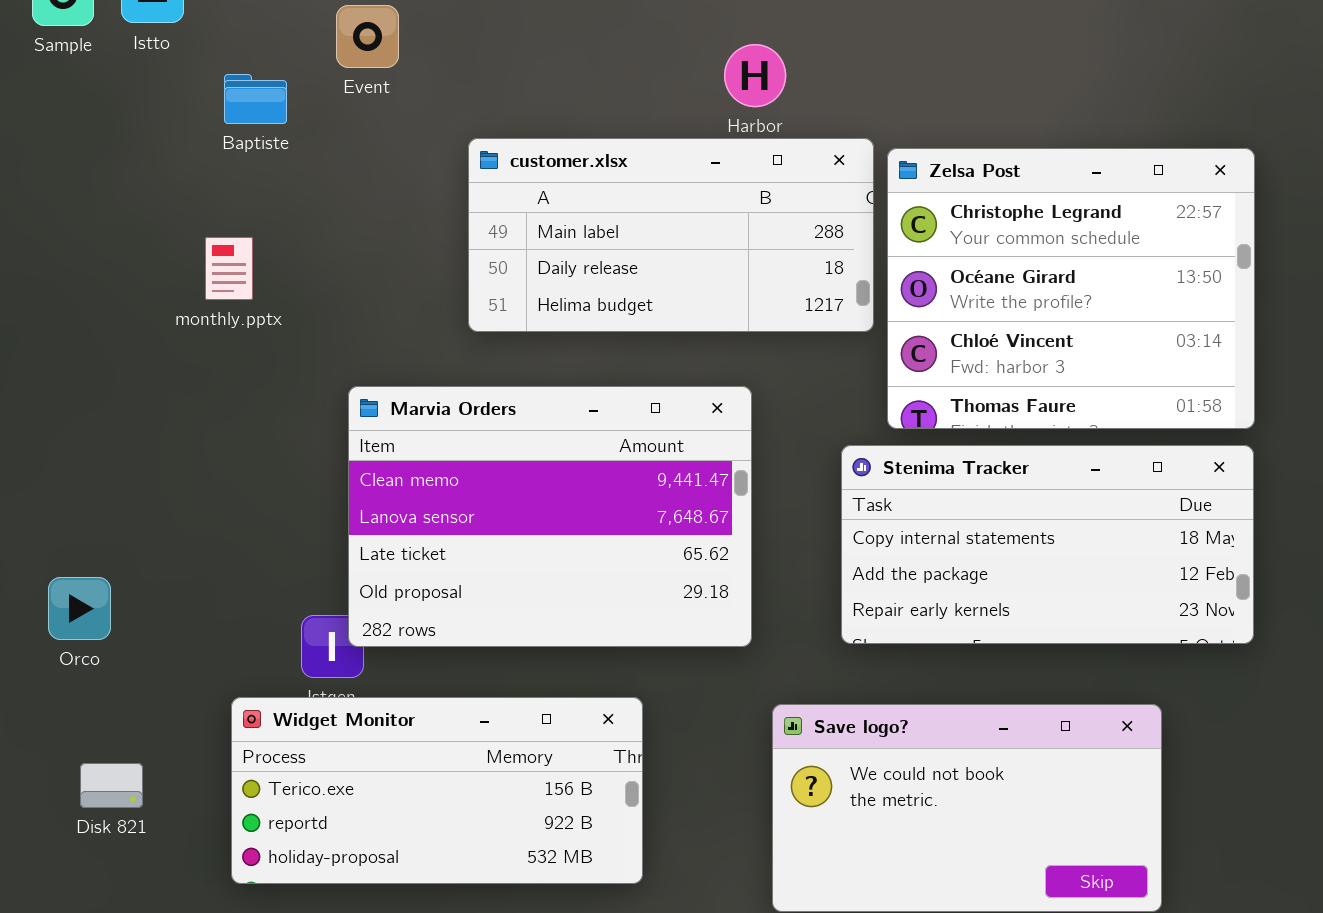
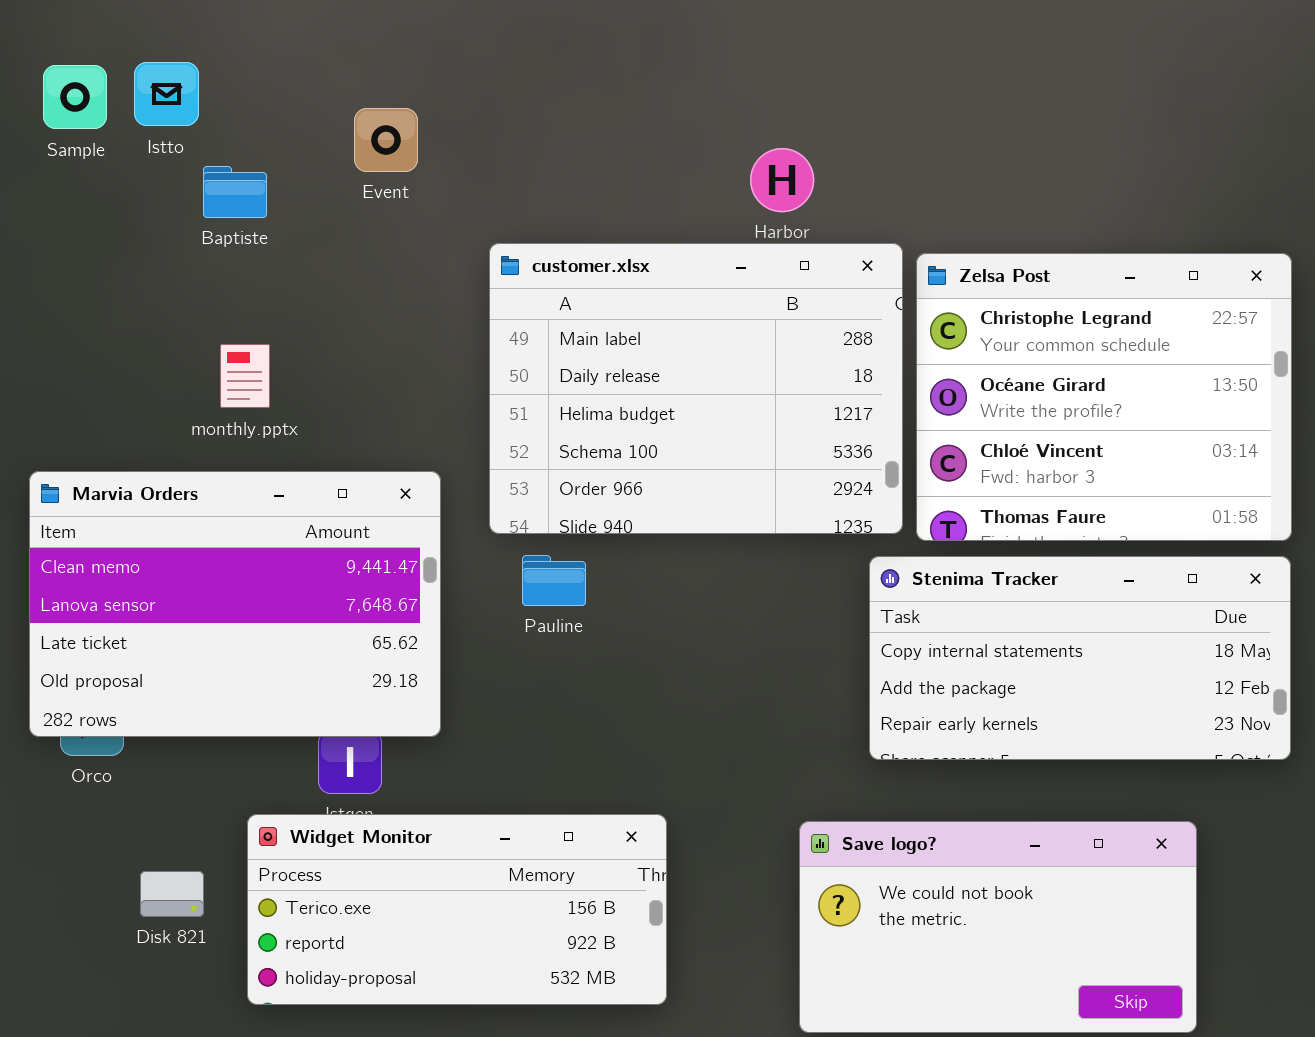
Baptiste: [224,74,287,124] -> [203,166,267,218], moved
customer.xlsx: [468,138,874,332] -> [489,243,903,534], resized
Marvia Orders: [348,386,752,647] -> [29,471,441,737], moved
Disk 821: [80,763,143,808] -> [140,871,204,917], moved

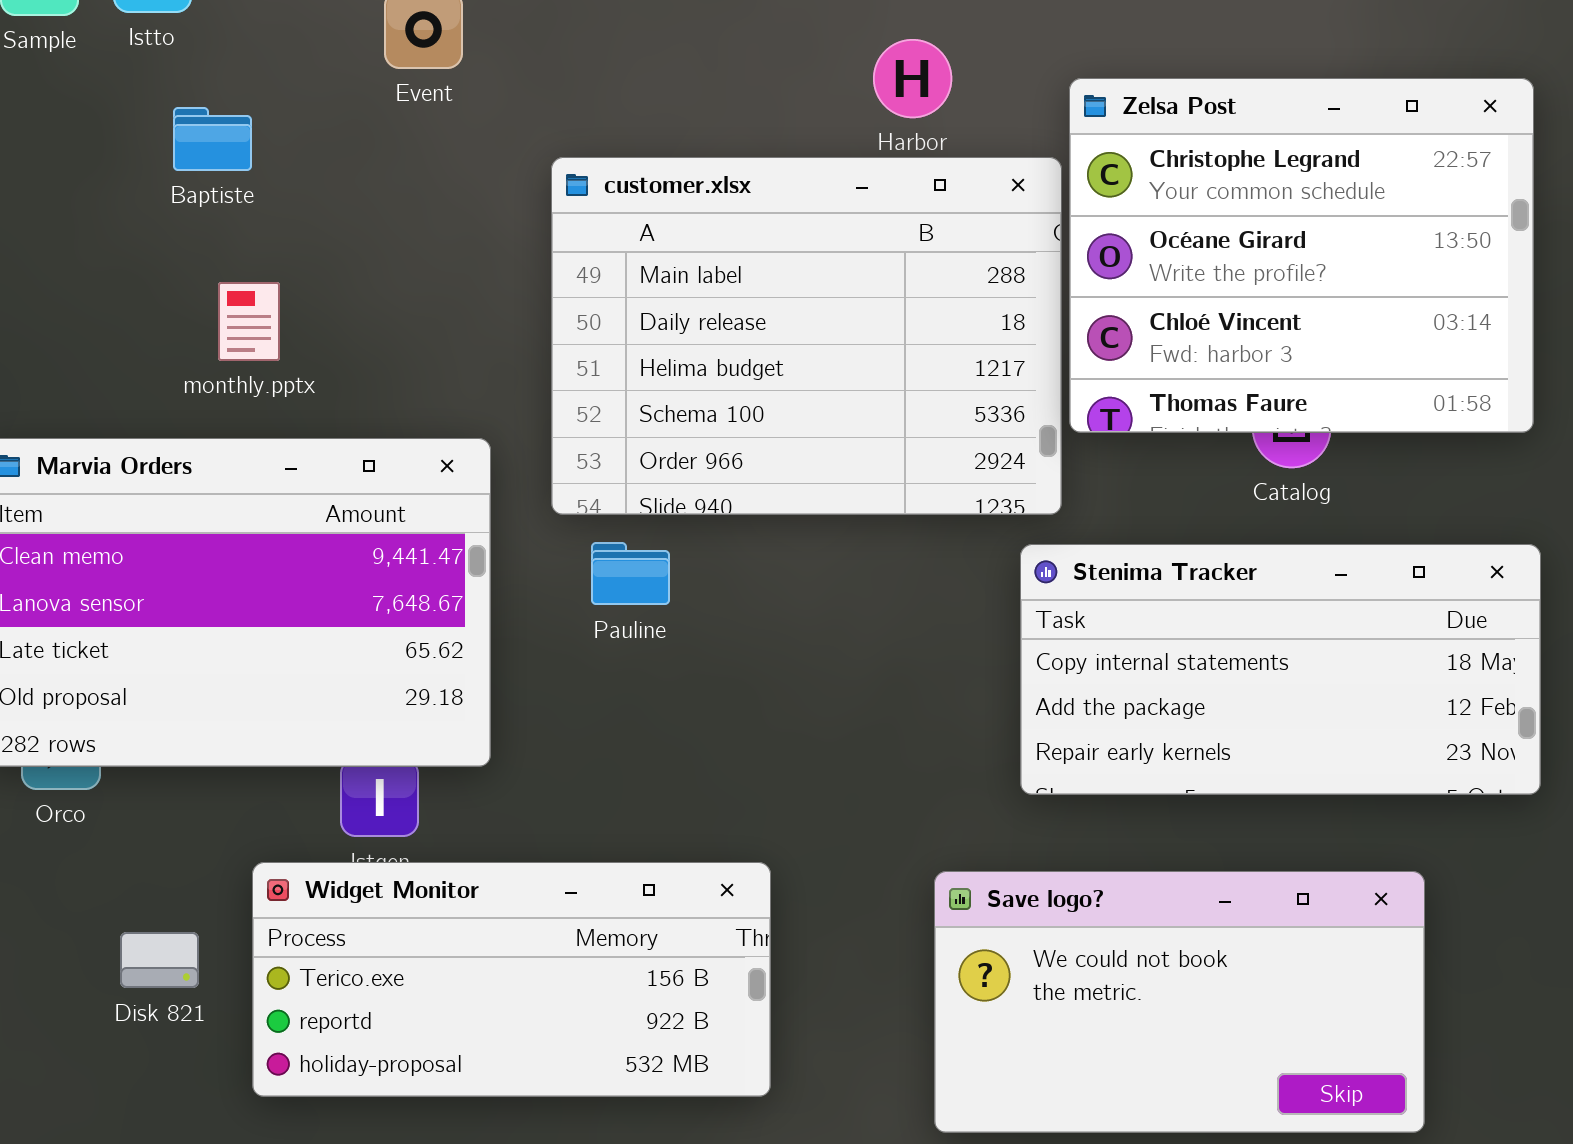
Baptiste: [203,166,267,218] -> [173,107,252,171], moved
Zelsa Post: [916,253,1292,541] -> [1069,78,1534,433], moved

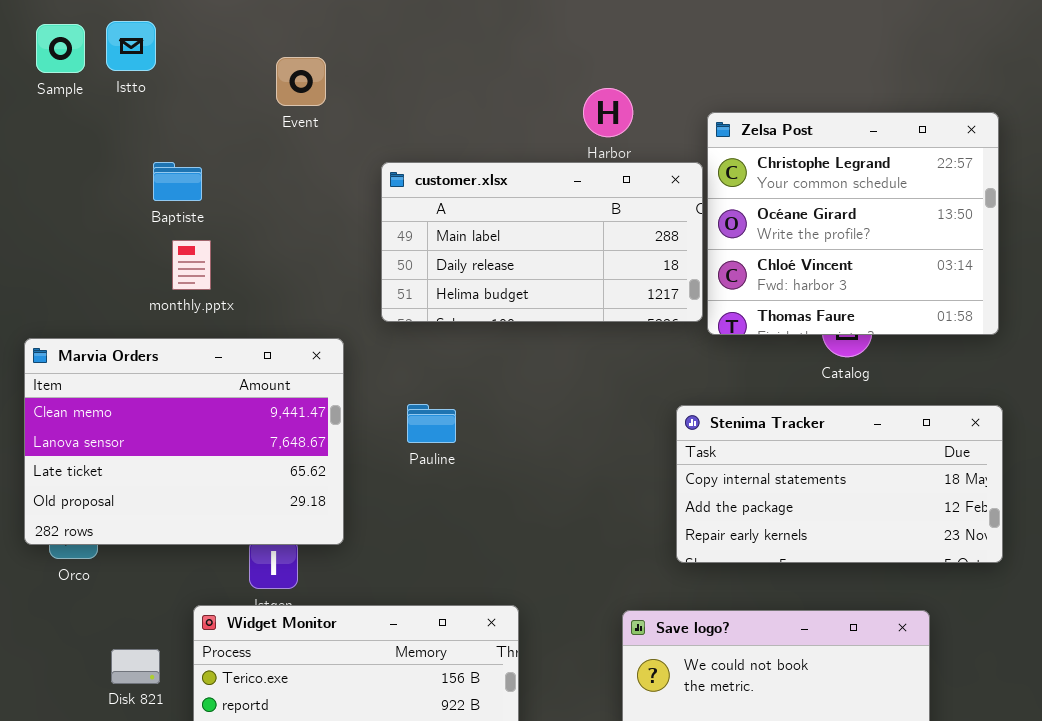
Baptiste: [173,107,252,171] -> [153,162,202,201], moved
customer.xlsx: [551,157,1062,515] -> [381,162,703,322], resized

